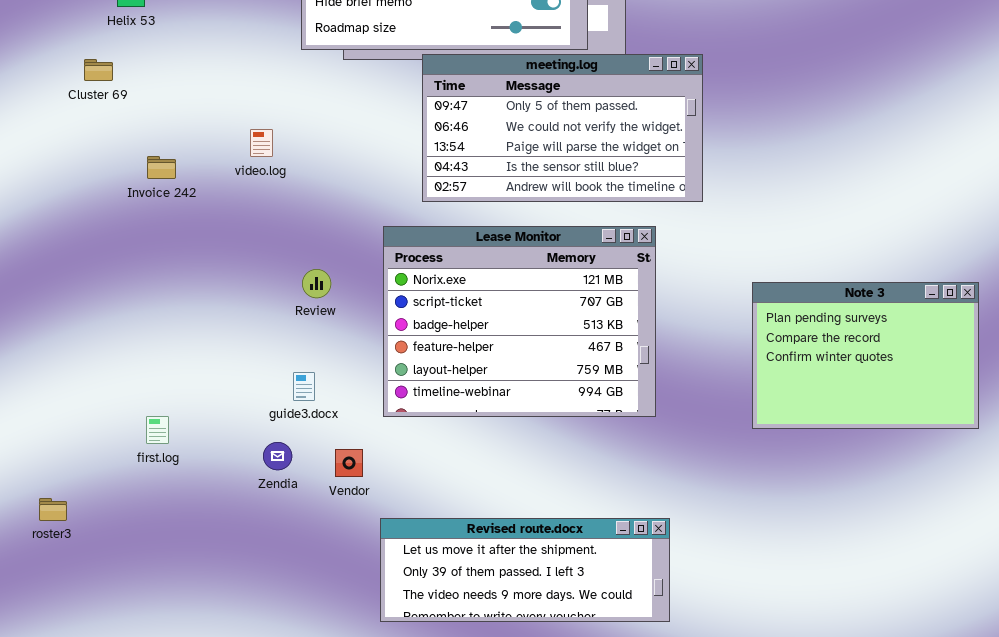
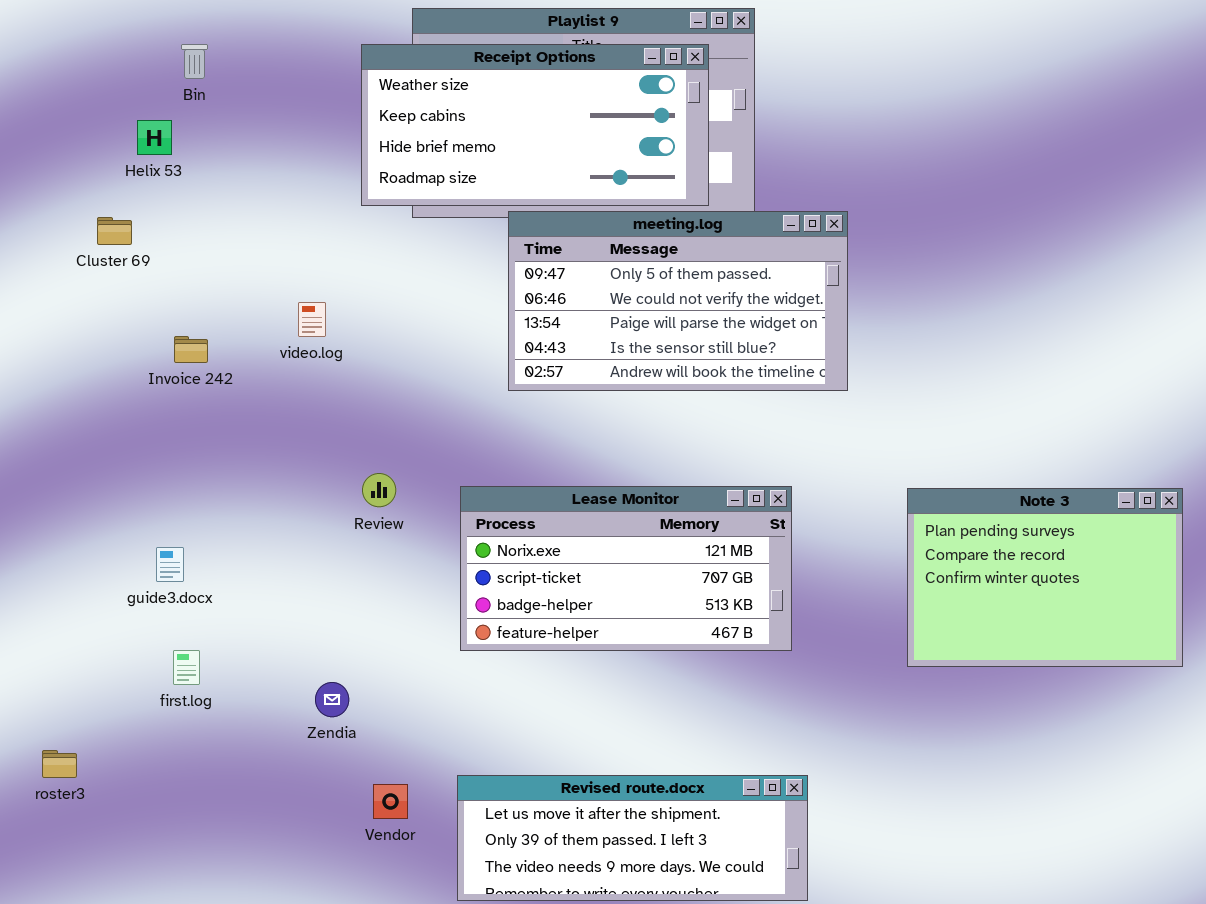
Lease Monitor: [383,226,656,417] -> [460,486,792,651], resized
guide3.docx: [293,372,315,401] -> [156,547,184,582], moved
Vendor: [335,449,363,477] -> [373,784,408,819], moved

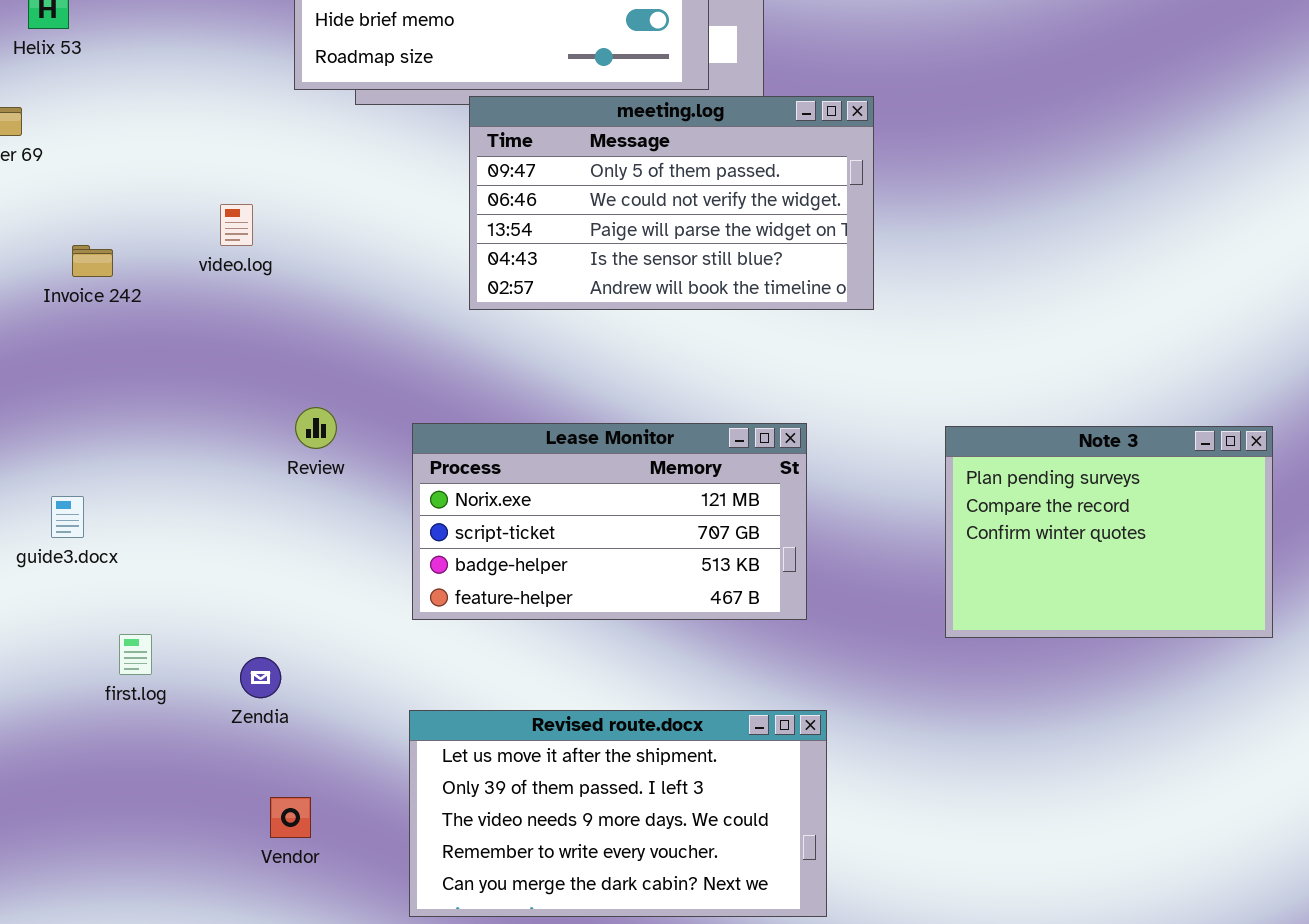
first.log: [173,650,200,685] -> [119,634,152,675], moved
Revised route.docx: [457,775,808,901] -> [409,710,827,917], resized
Vendor: [373,784,408,819] -> [270,797,311,838], moved

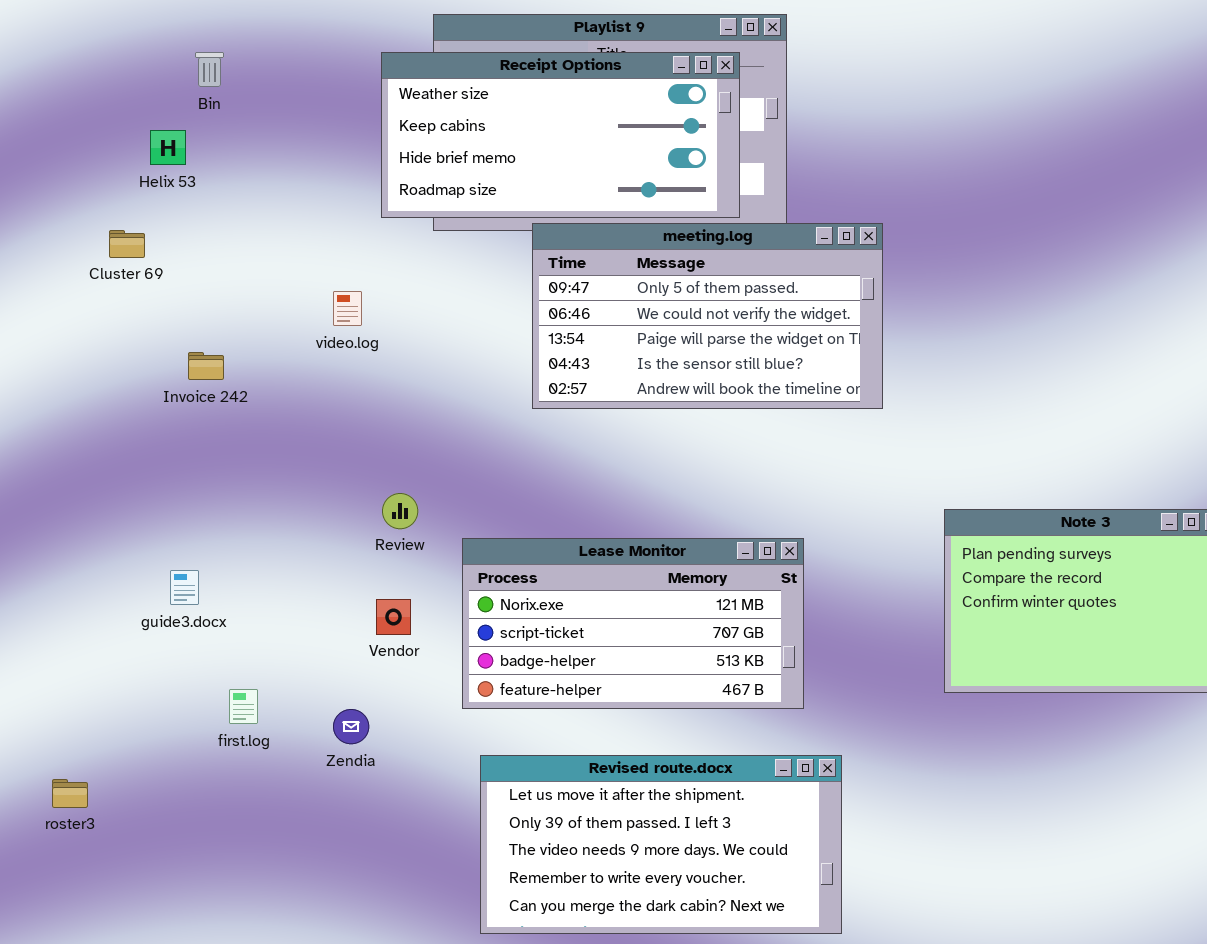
video.log: [220,204,253,246] -> [333,291,362,326], moved
Lease Monitor: [412,423,807,620] -> [462,538,804,709], moved
Vendor: [270,797,311,838] -> [376,599,411,635], moved

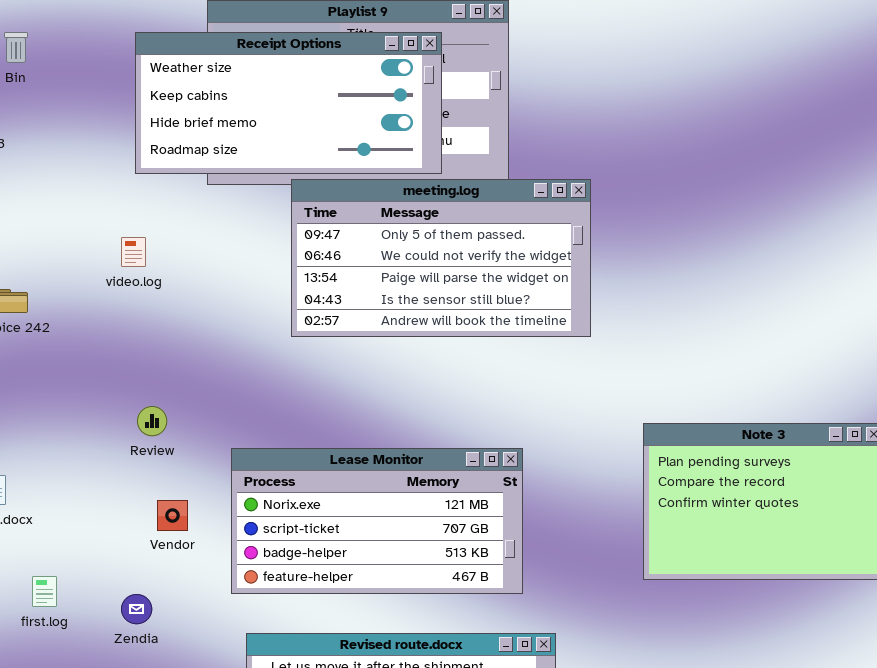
Receipt Options: [381,52,740,218] -> [135,32,442,174], moved
Review: [382,493,418,529] -> [137,406,167,436], moved

